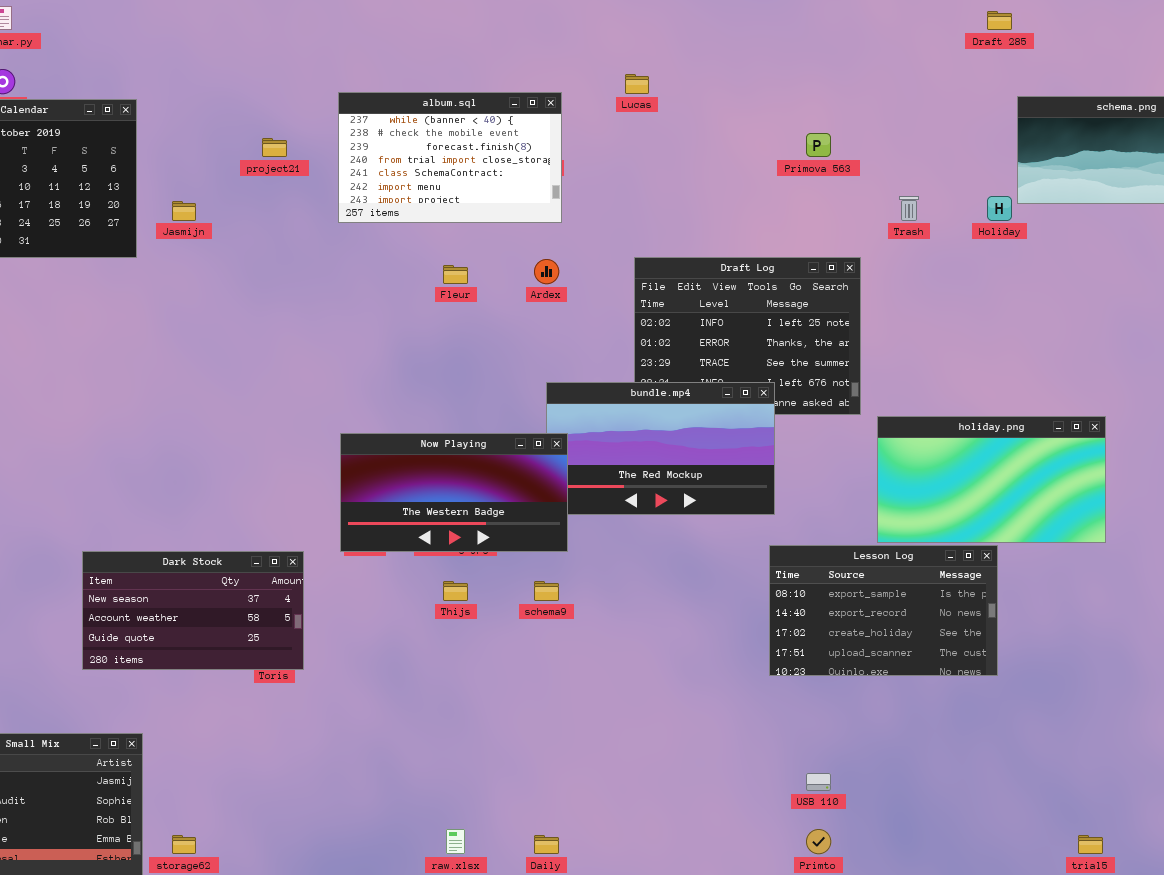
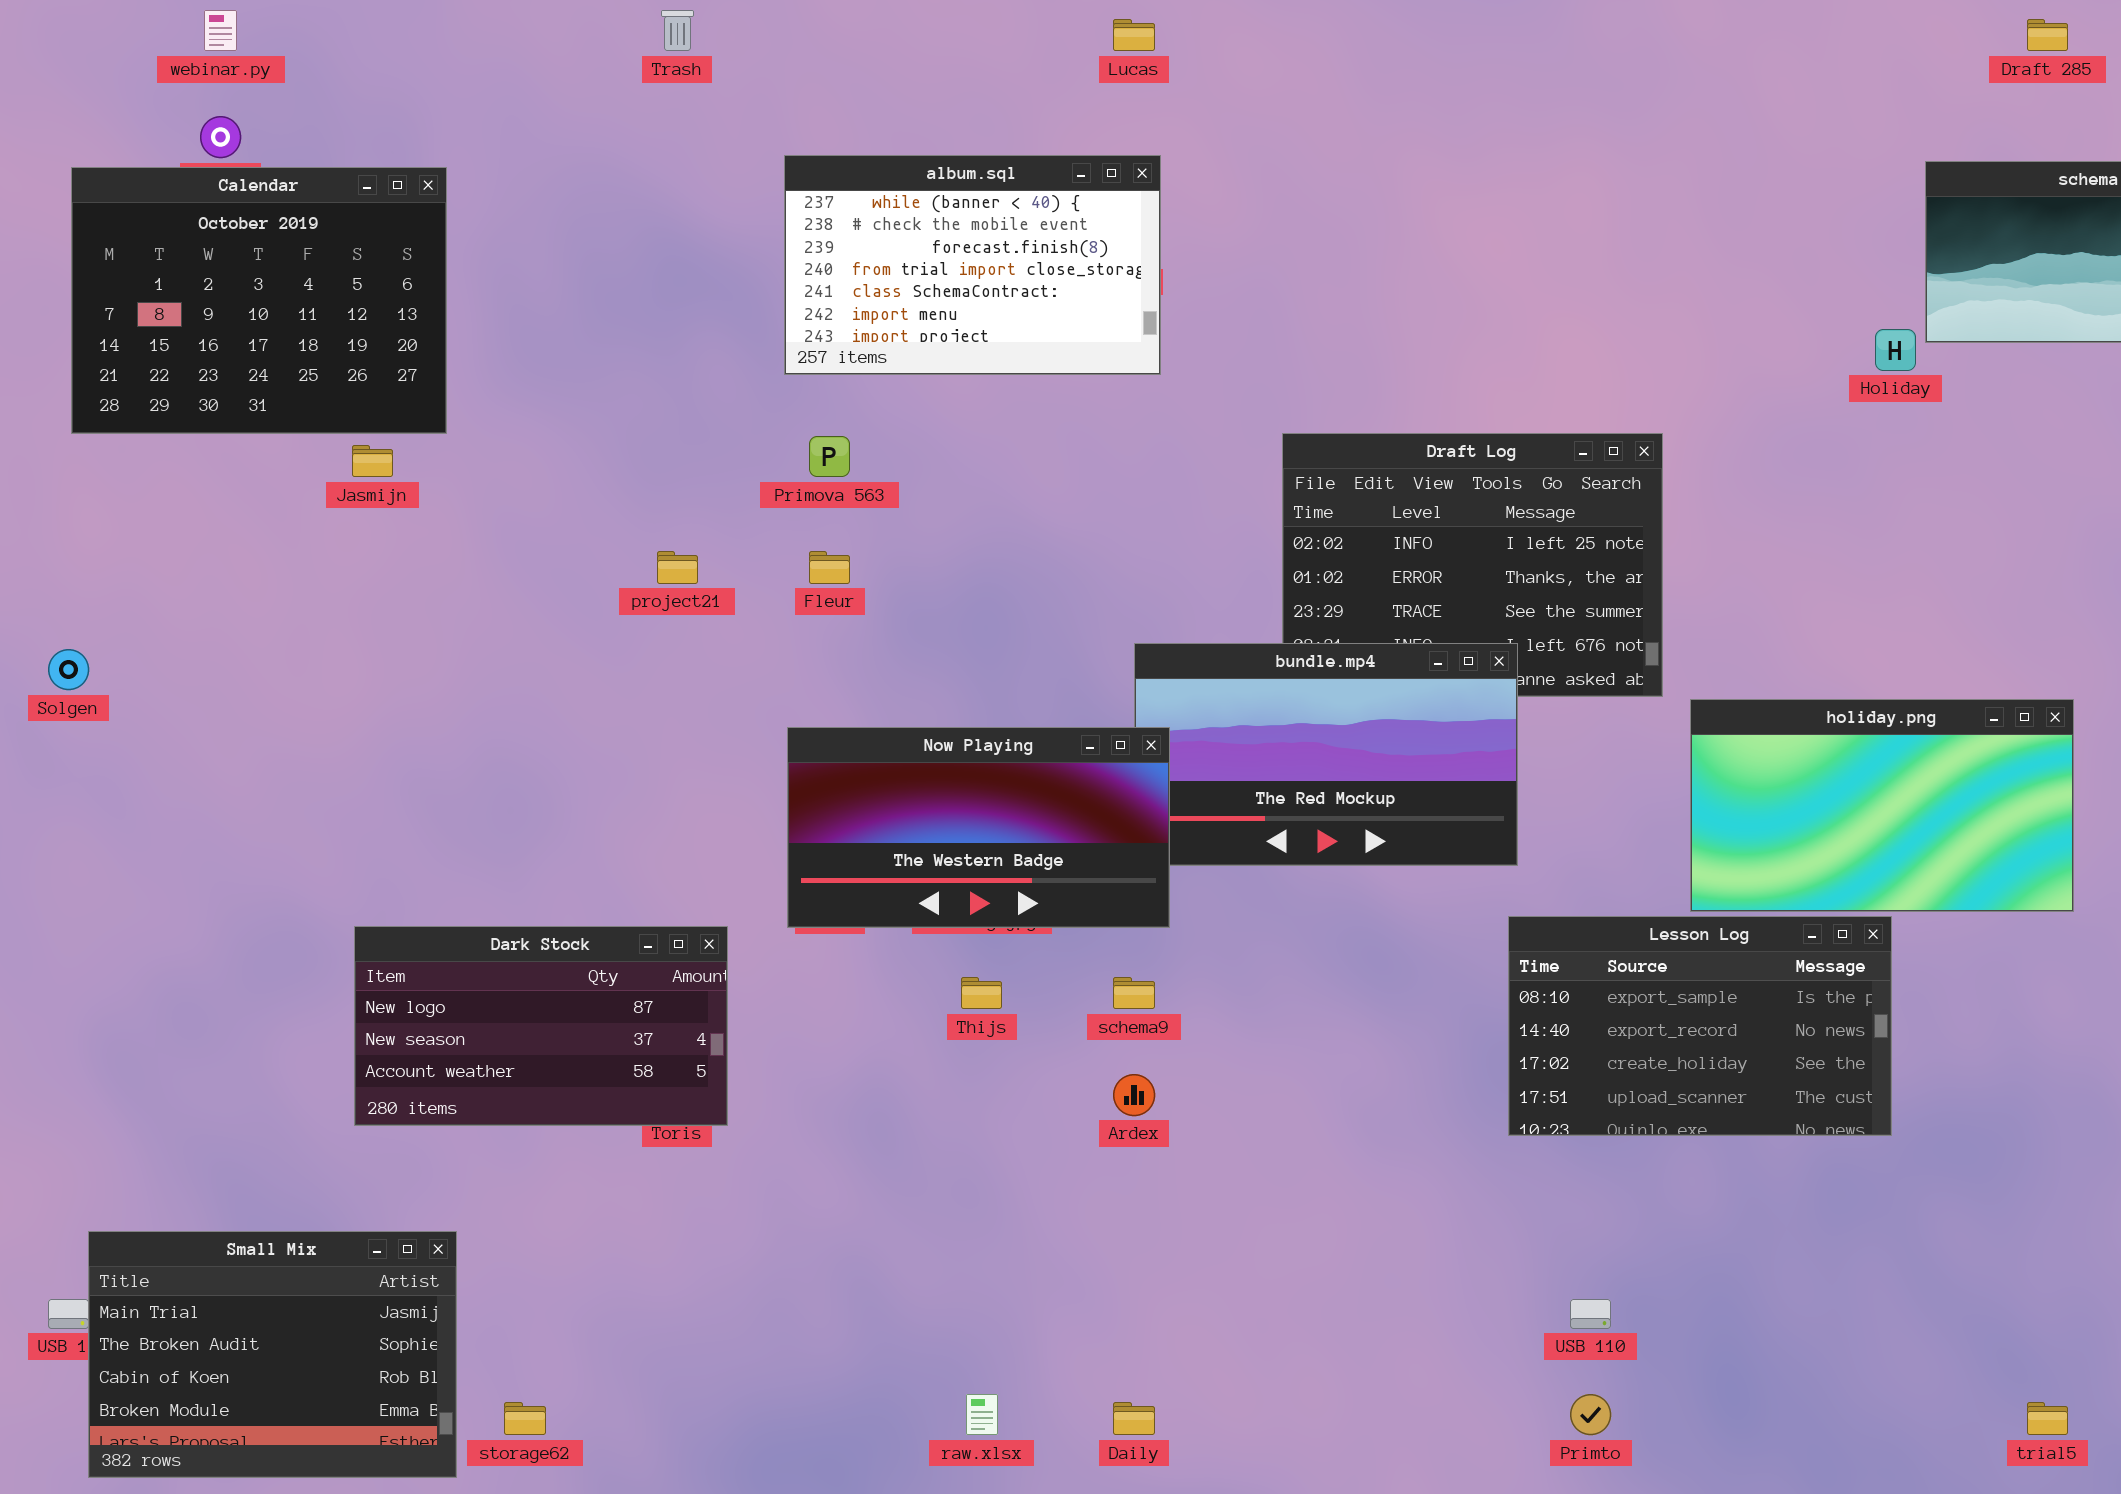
Draft 285: [987,11,1012,30] -> [2027,19,2068,51], moved
Lucas: [625,74,649,94] -> [1113,19,1155,51], moved
Primova 563: [806,133,831,157] -> [809,436,850,477], moved
project21: [262,138,287,157] -> [657,551,698,584], moved
Trash: [899,196,919,221] -> [661,10,694,51], moved
Jasmijn: [172,201,196,221] -> [352,445,393,477], moved
Ardex: [534,259,559,284] -> [1113,1074,1155,1116], moved
Fleur: [443,265,468,284] -> [809,551,850,584], moved
Dark Stock: [82,551,304,670] -> [354,926,728,1126], scrolled up 1 row

